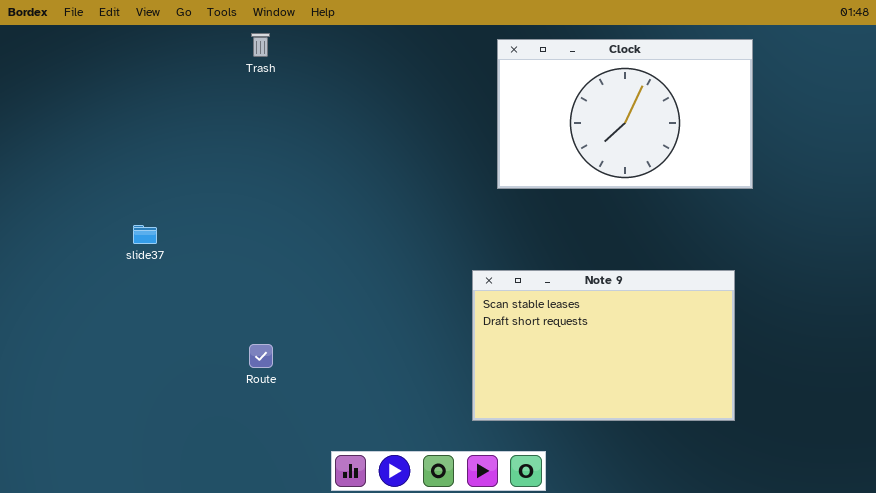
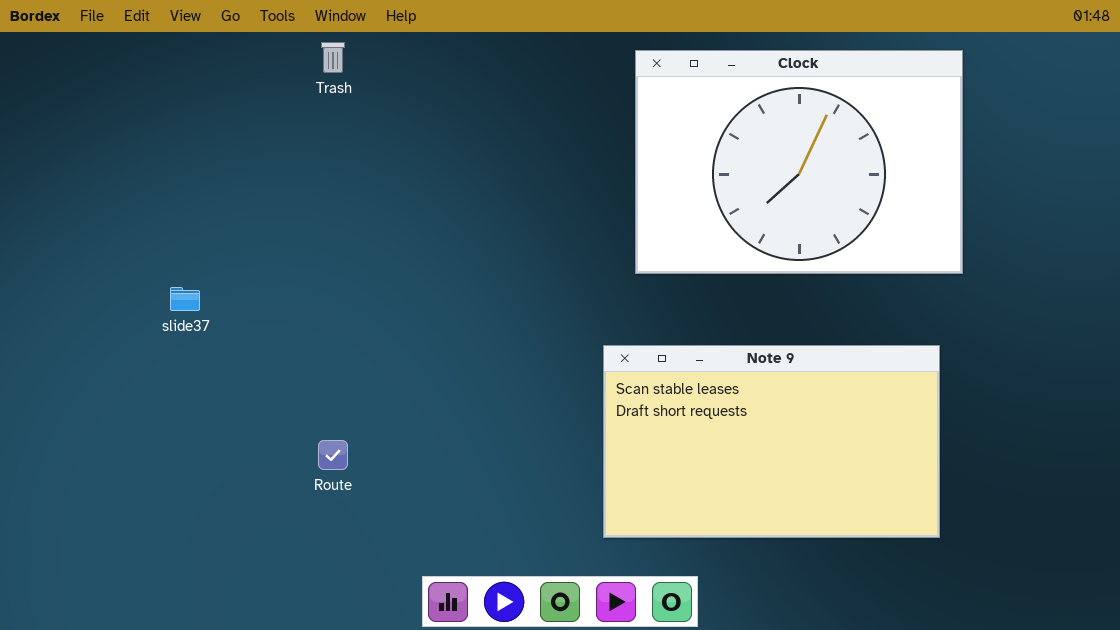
Clock: [497,39,753,189] -> [635,50,963,274], resized

